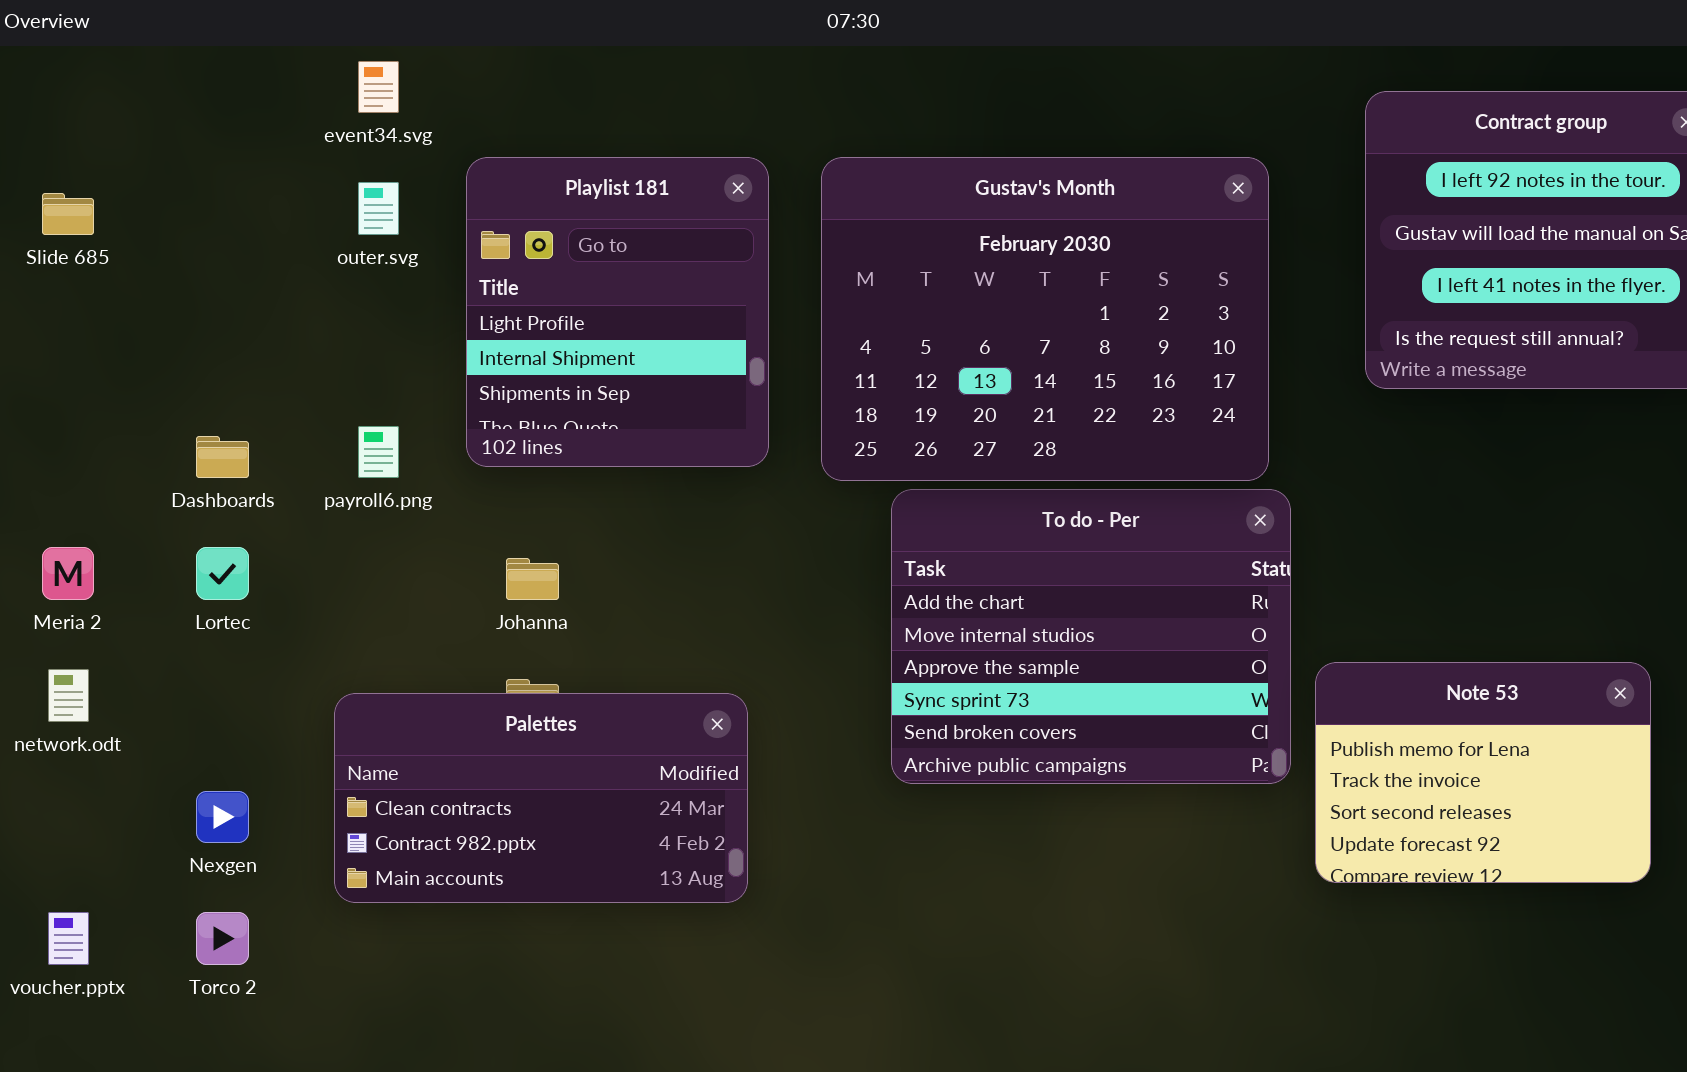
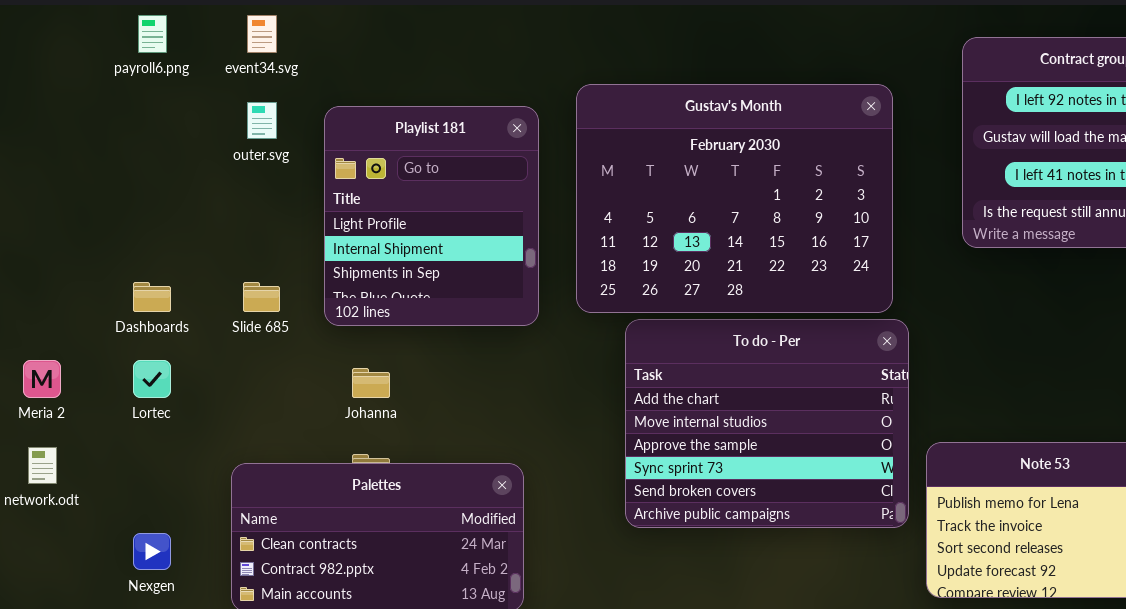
Playlist 181: [466,157,769,467] -> [324,106,539,326], moved
Slide 685: [42,193,94,235] -> [243,282,280,312], moved
payroll6.png: [358,426,399,478] -> [138,15,167,53], moved

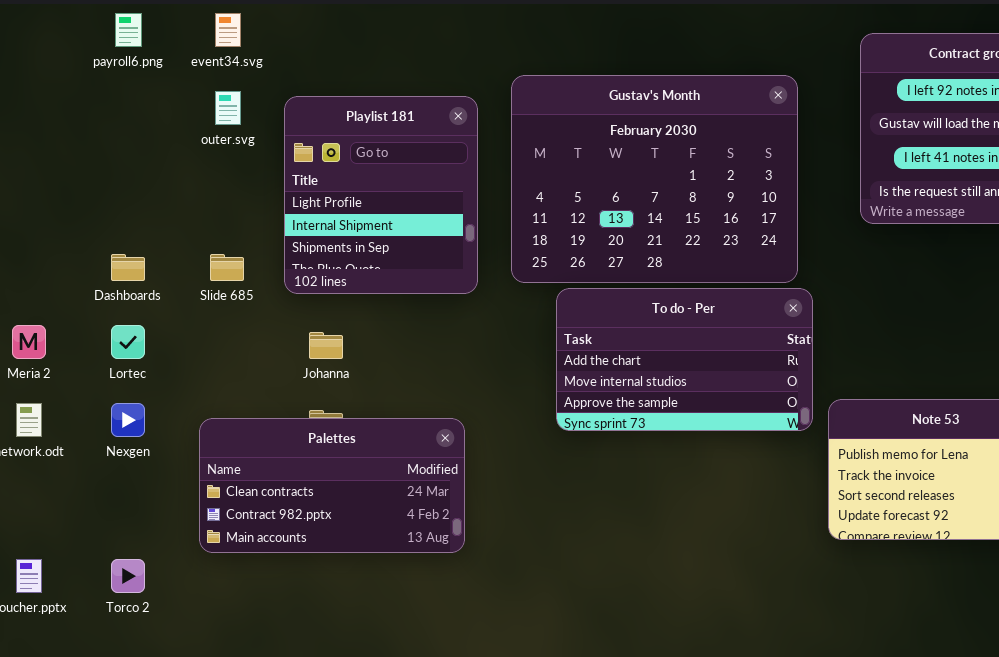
To do - Per: [625,319,909,528] -> [556,288,813,431], resized
Nexgen: [133,533,171,570] -> [111,403,145,437], moved

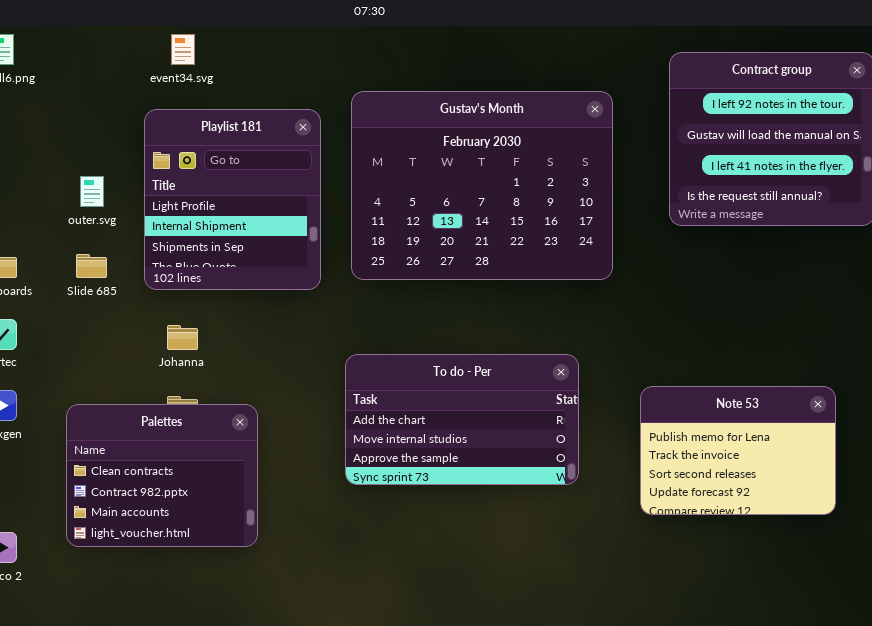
event34.svg: [215,13,241,47] -> [171,34,195,65], moved
outer.svg: [215,91,241,125] -> [80,176,104,207], moved
To do - Per: [556,288,813,431] -> [345,354,579,485], moved
Palettes: [199,418,465,553] -> [66,404,258,547], resized

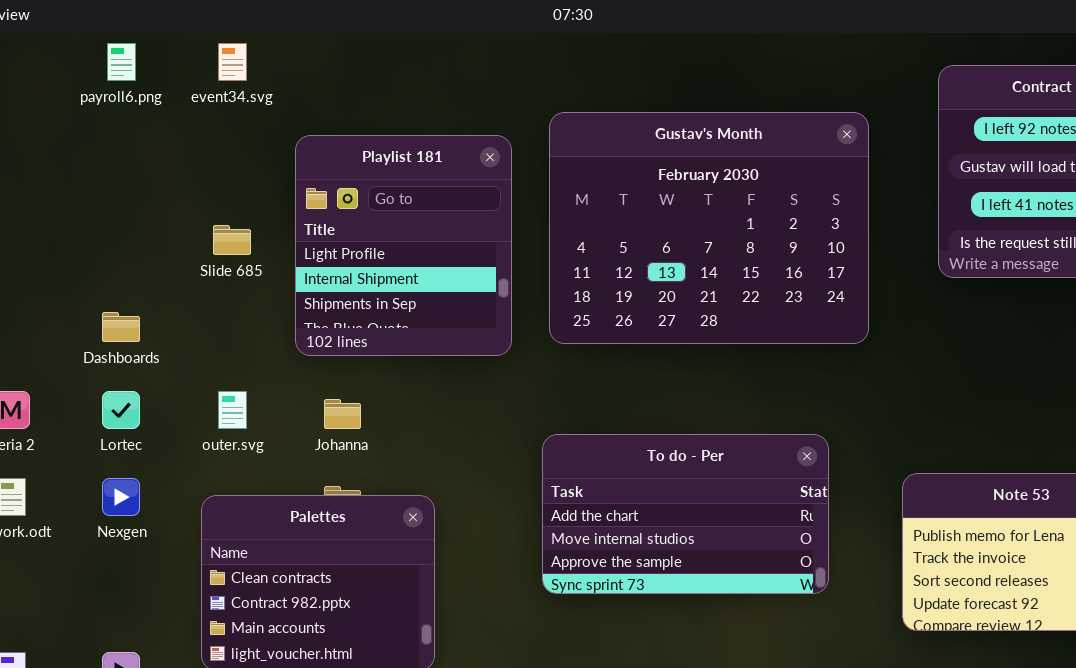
event34.svg: [171,34,195,65] -> [218,43,247,81], moved
outer.svg: [80,176,104,207] -> [218,391,247,429], moved
Slide 685: [76,254,107,278] -> [213,225,251,255], moved

